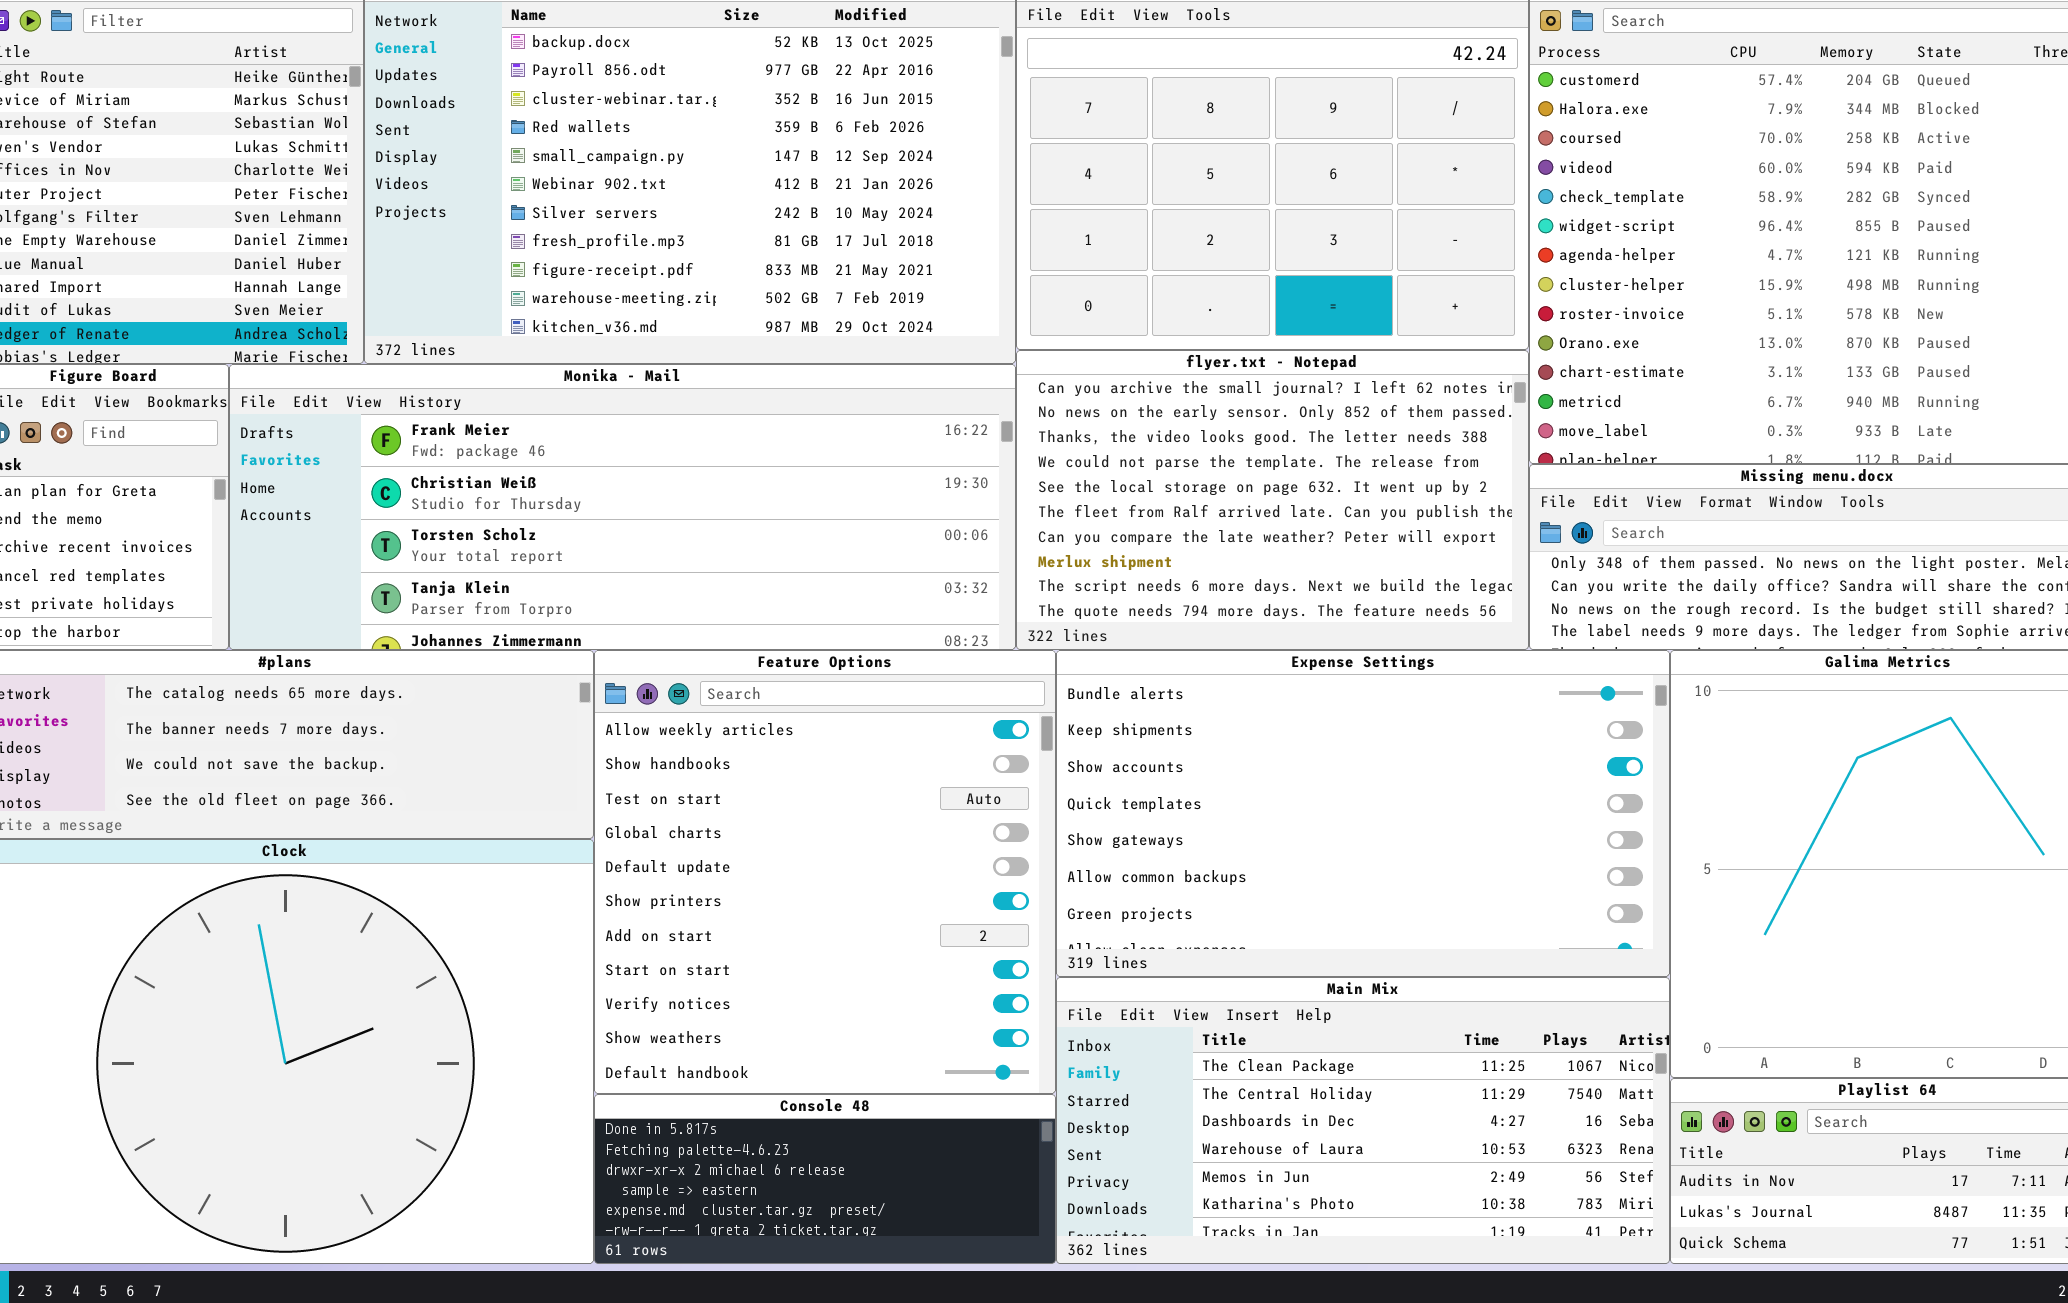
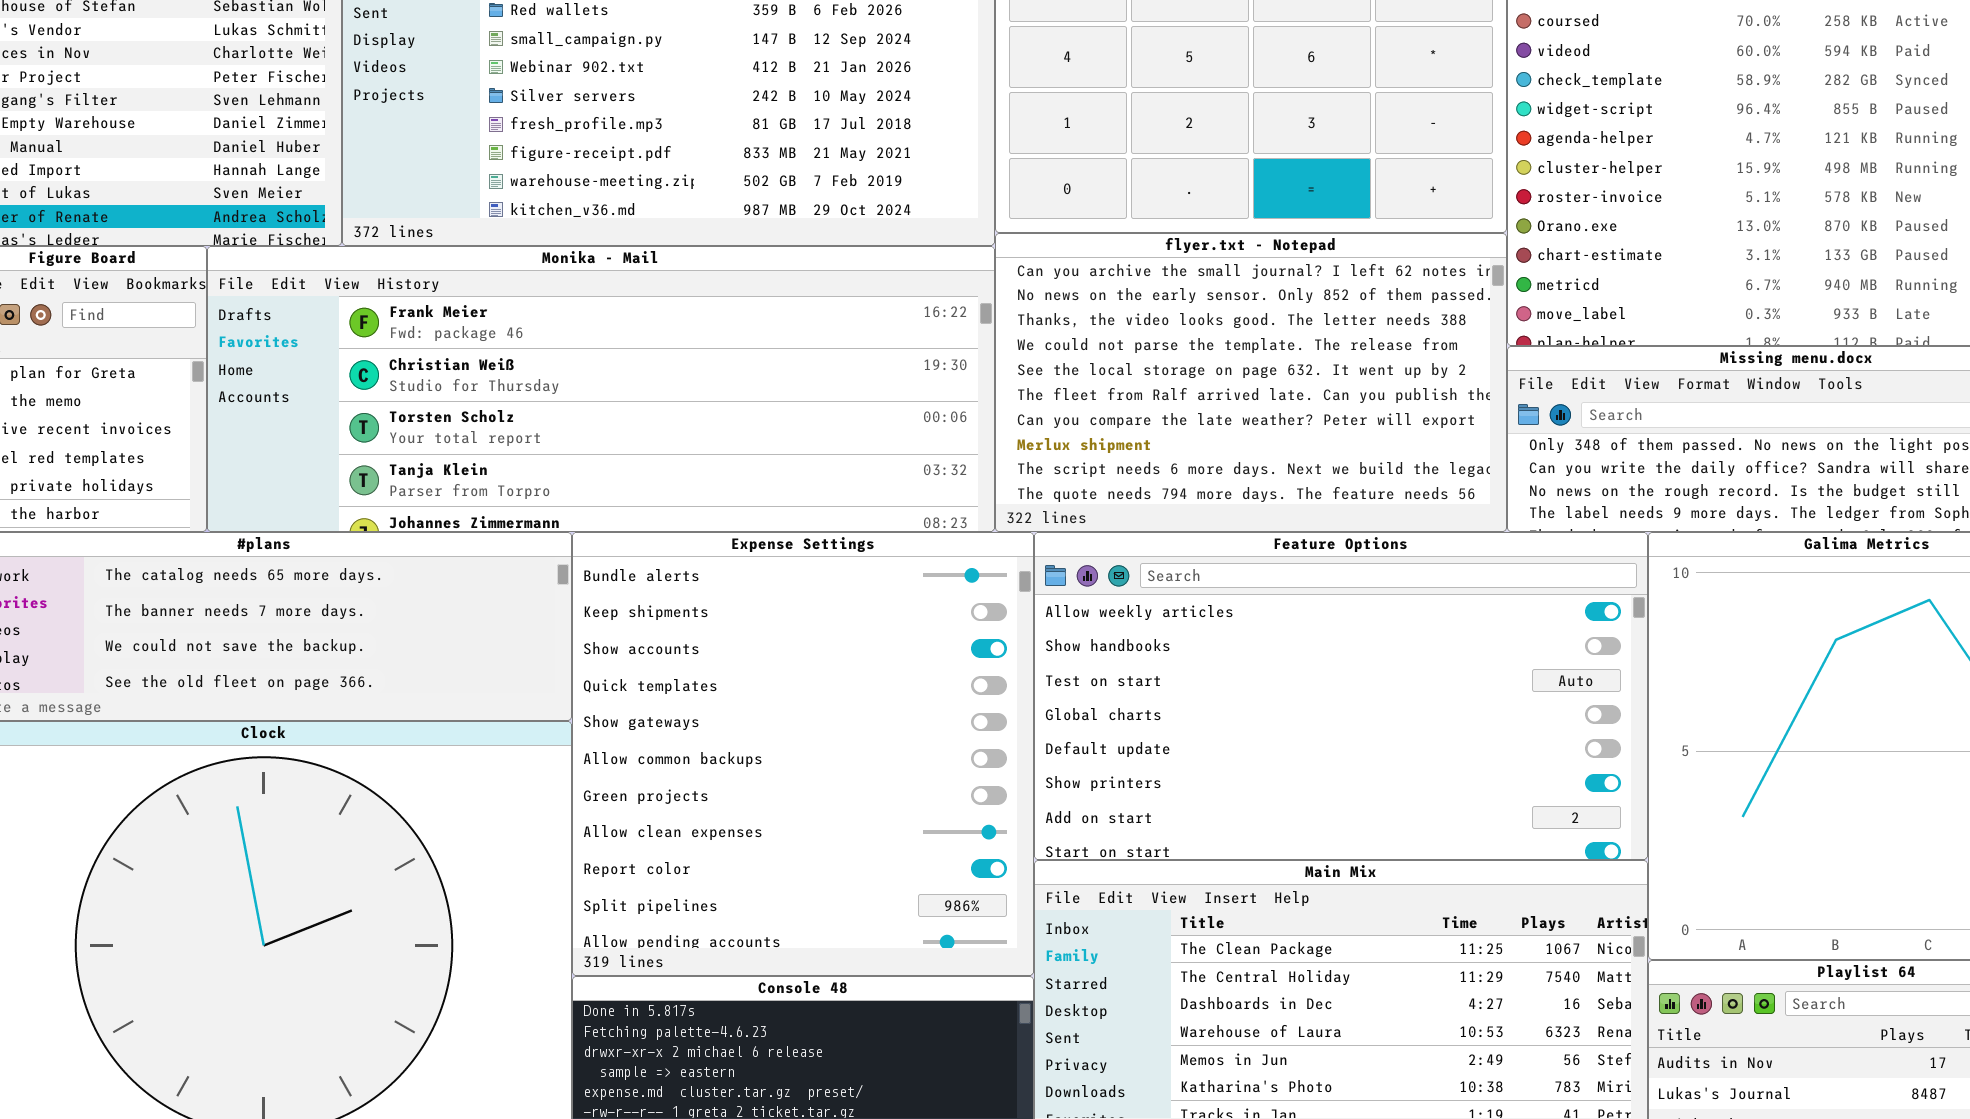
Feature Options: [594,650,1056,1094] -> [1034,532,1648,860], moved, resized
Expense Settings: [1056,650,1670,977] -> [572,532,1034,976], moved, resized

